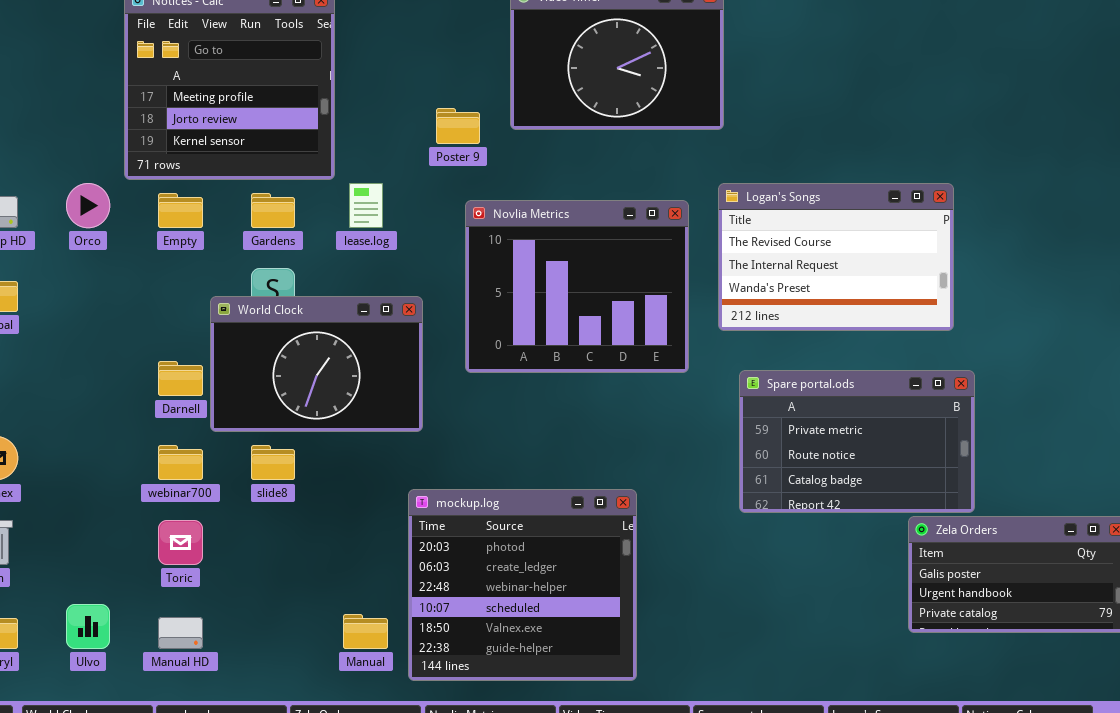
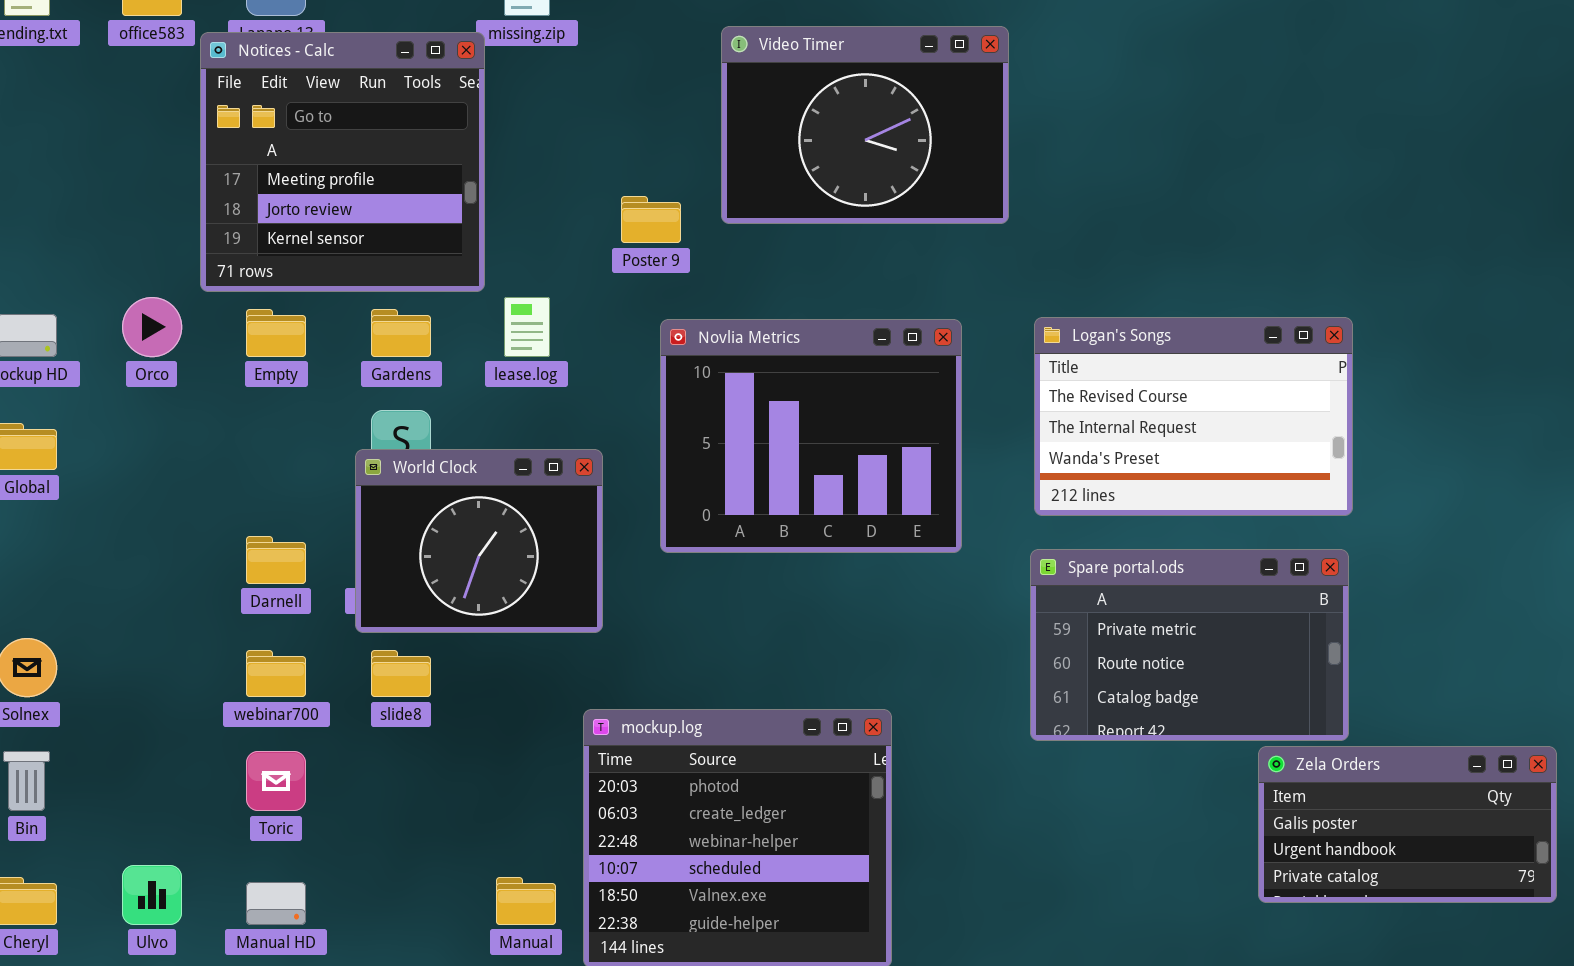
Logan's Songs: [718,183,954,331] -> [1034,317,1353,516], moved
World Clock: [210,296,423,432] -> [355,449,603,633], resized

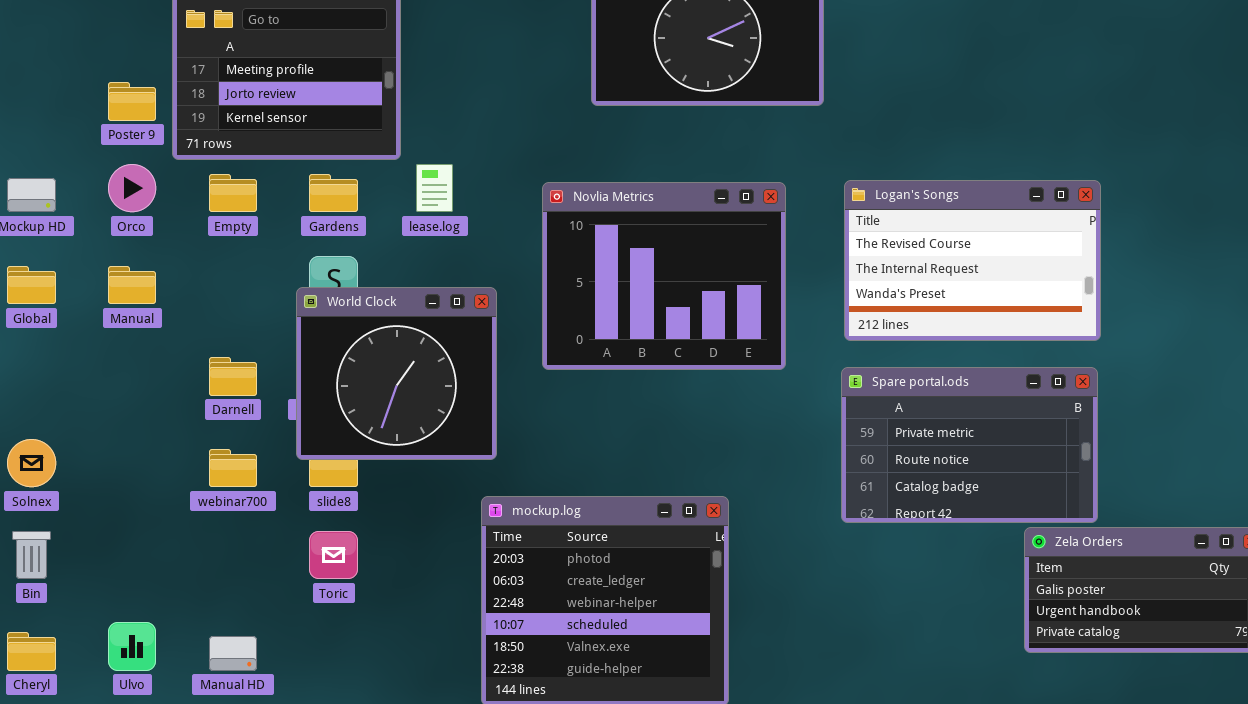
Poster 9: [621,196,681,243] -> [108,82,156,121], moved
World Clock: [355,449,603,633] -> [296,287,497,460], resized
Toric: [246,751,306,811] -> [309,531,358,579], moved
Manual: [496,877,556,925] -> [108,266,156,304], moved

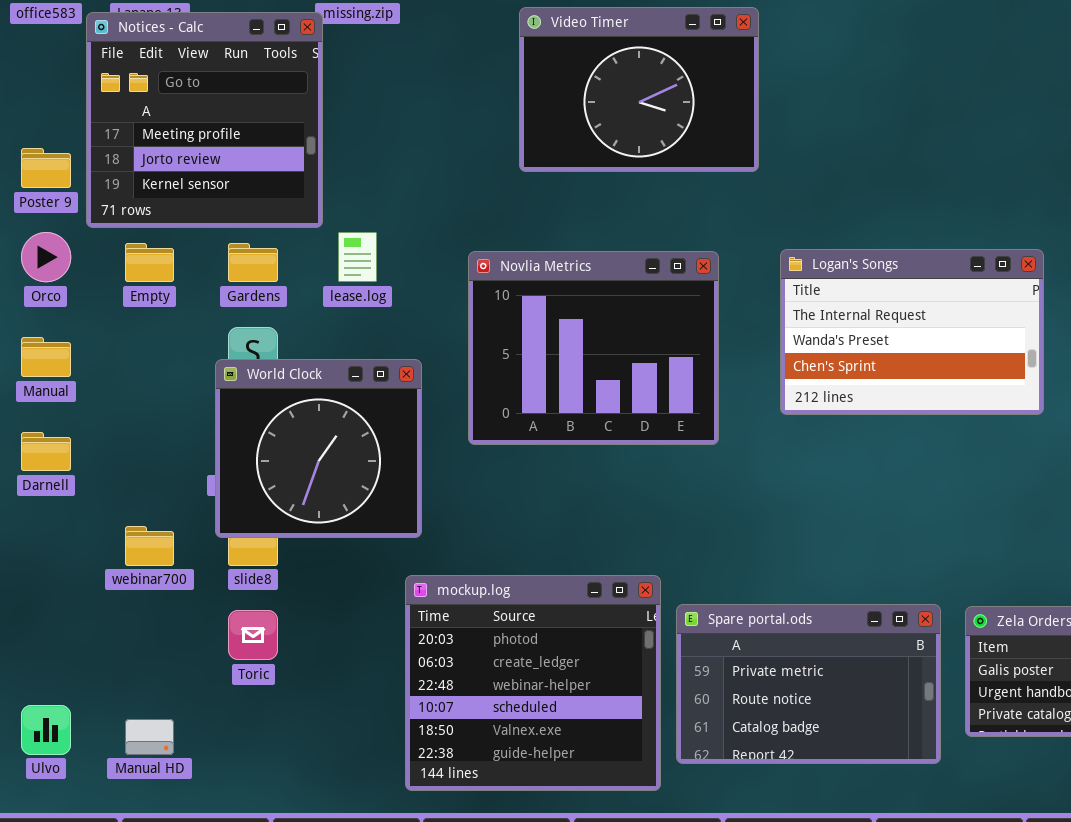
Logan's Songs: [844,180,1101,341] -> [780,249,1044,415], scrolled down 1 row
Darnell: [209,357,257,396] -> [21,432,71,471], moved
Spare portal.ods: [841,367,1098,523] -> [676,604,941,764], moved

